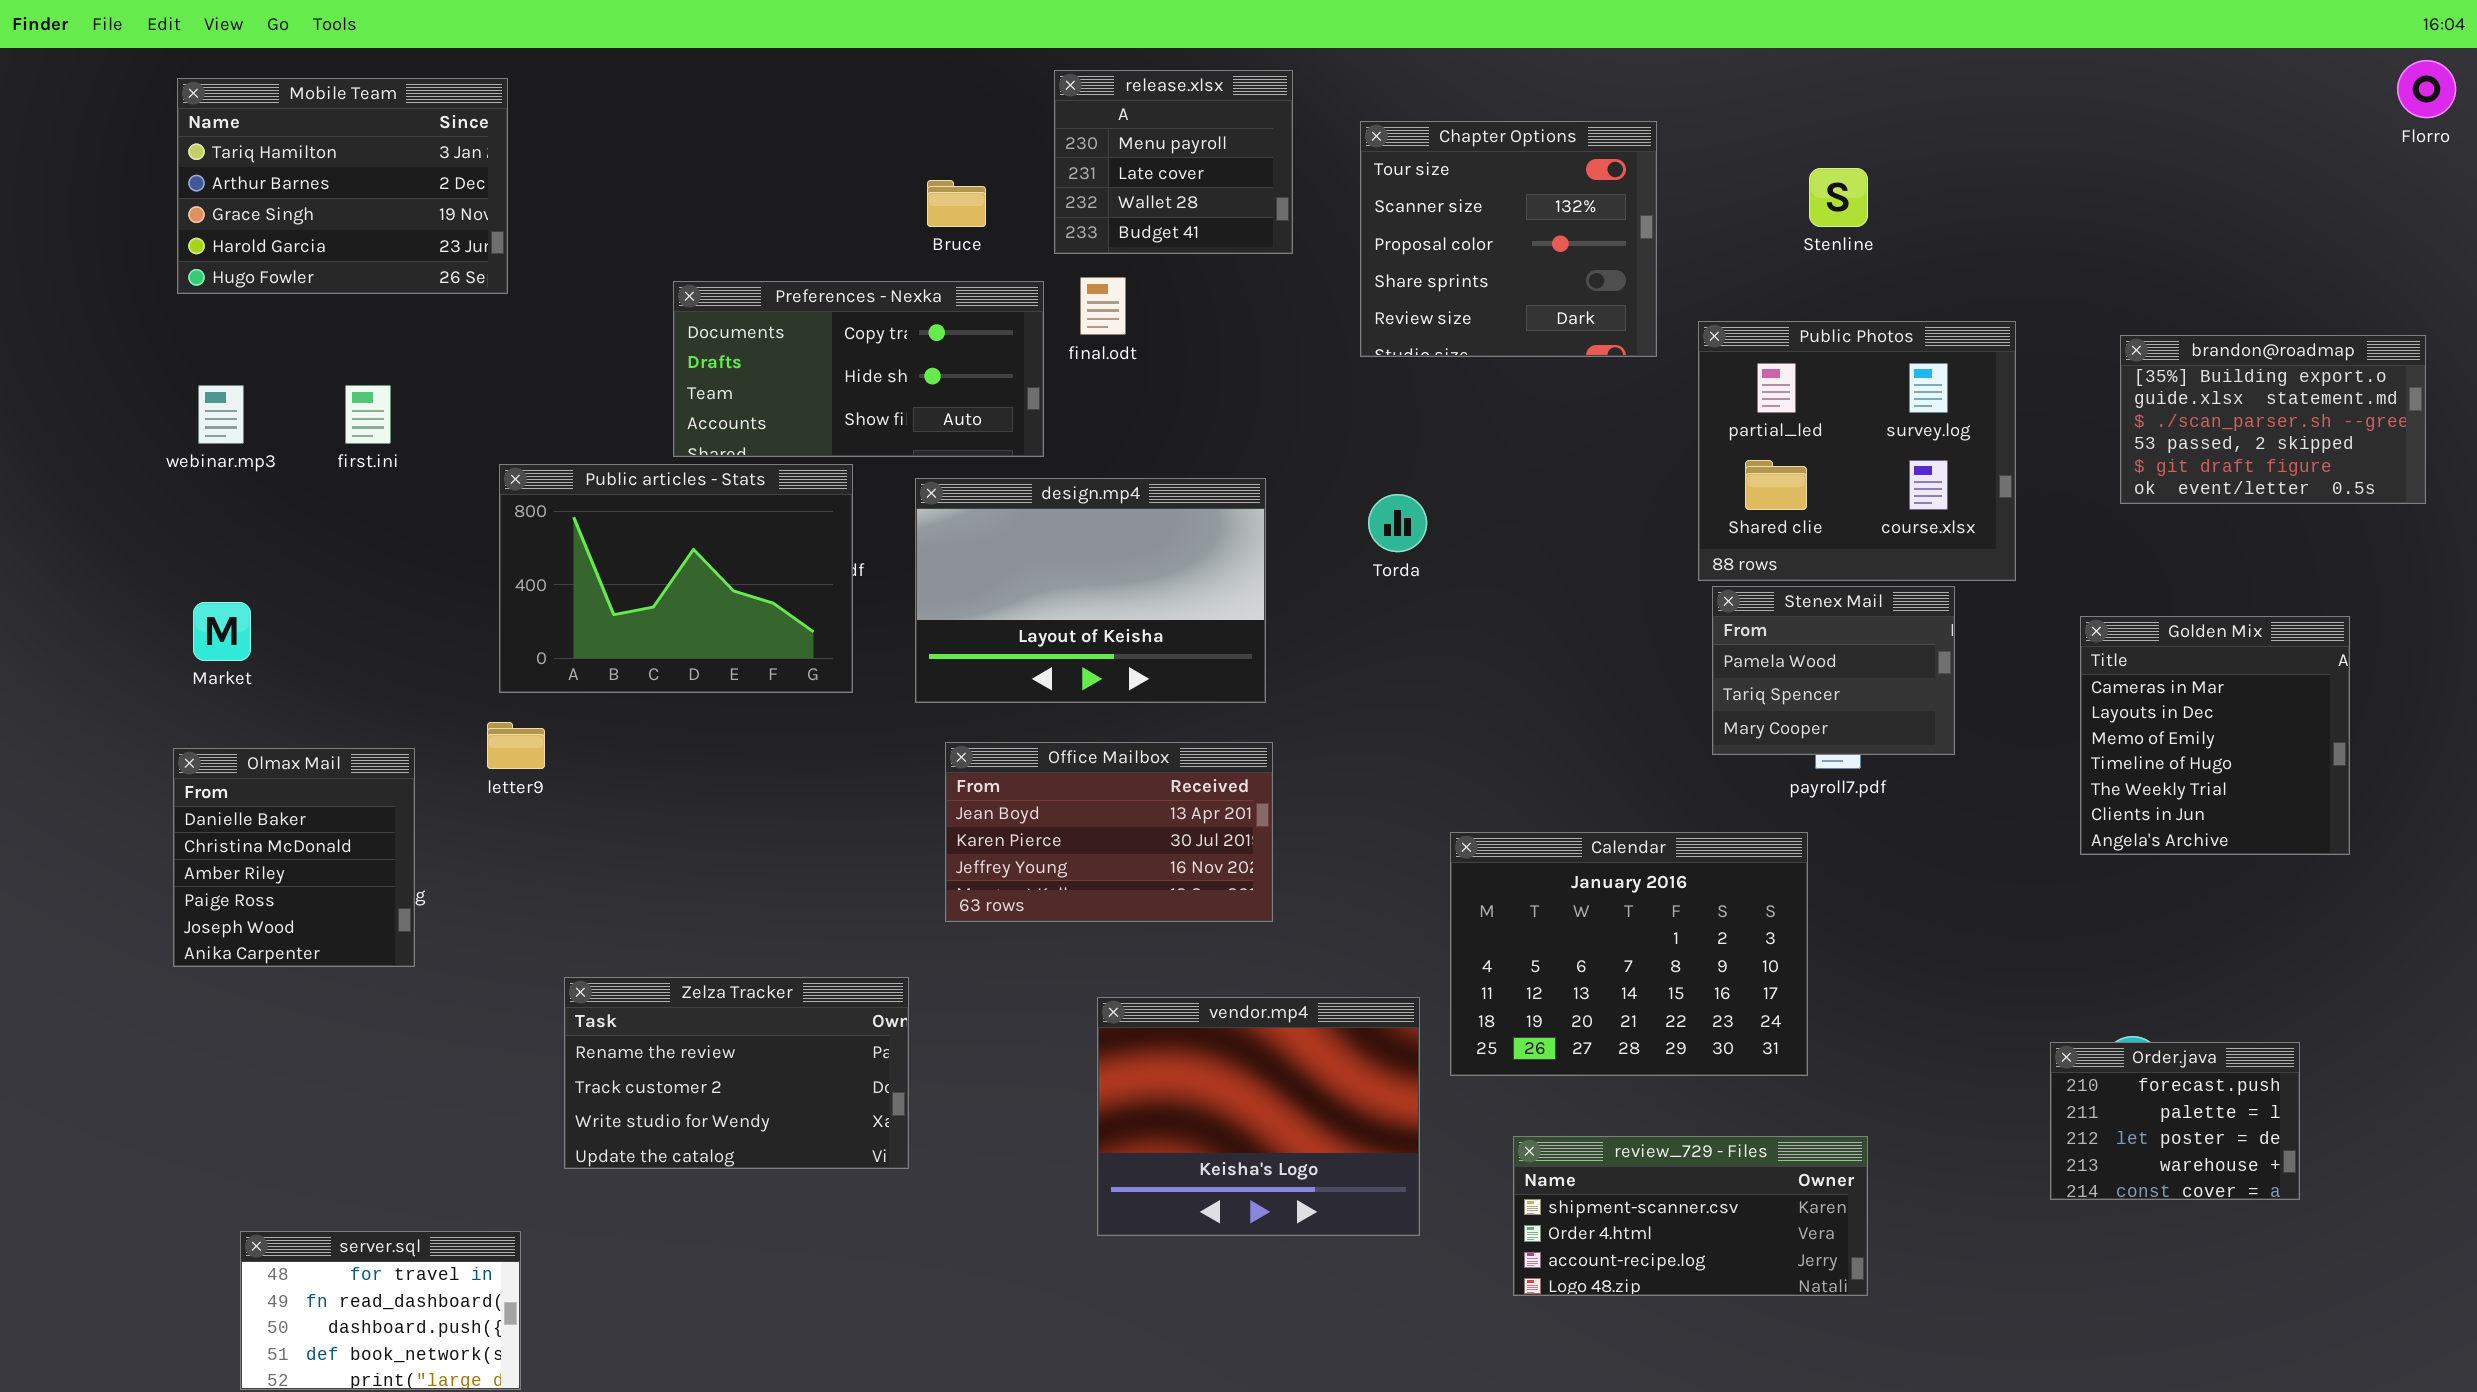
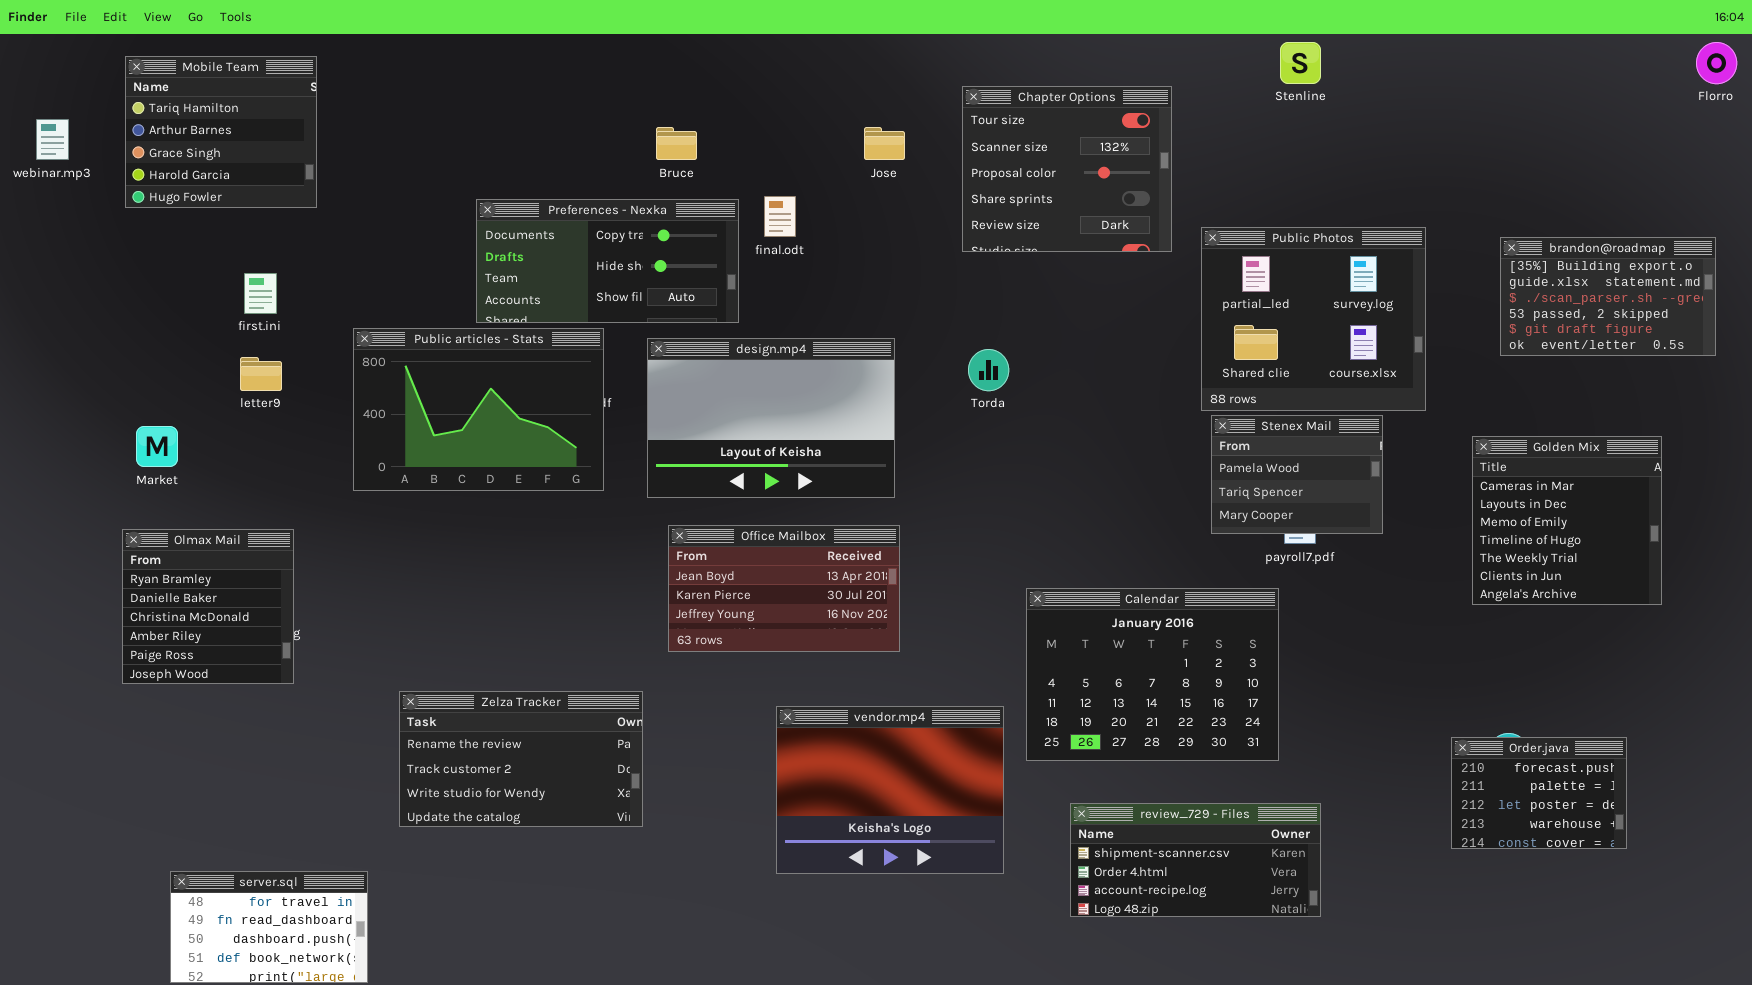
release.xlsx: [1054,70,1293,254] -> none, closed
Mobile Team: [177,78,508,294] -> [125,56,317,208], resized
Stenline: [1809,168,1868,227] -> [1280,42,1321,84], moved
webinar.mp3: [198,385,244,444] -> [36,119,69,160], moved
letter9: [487,722,545,769] -> [240,357,282,391], moved
Olmax Mail: [173,748,415,967] -> [122,529,294,684], scrolled up 1 row

